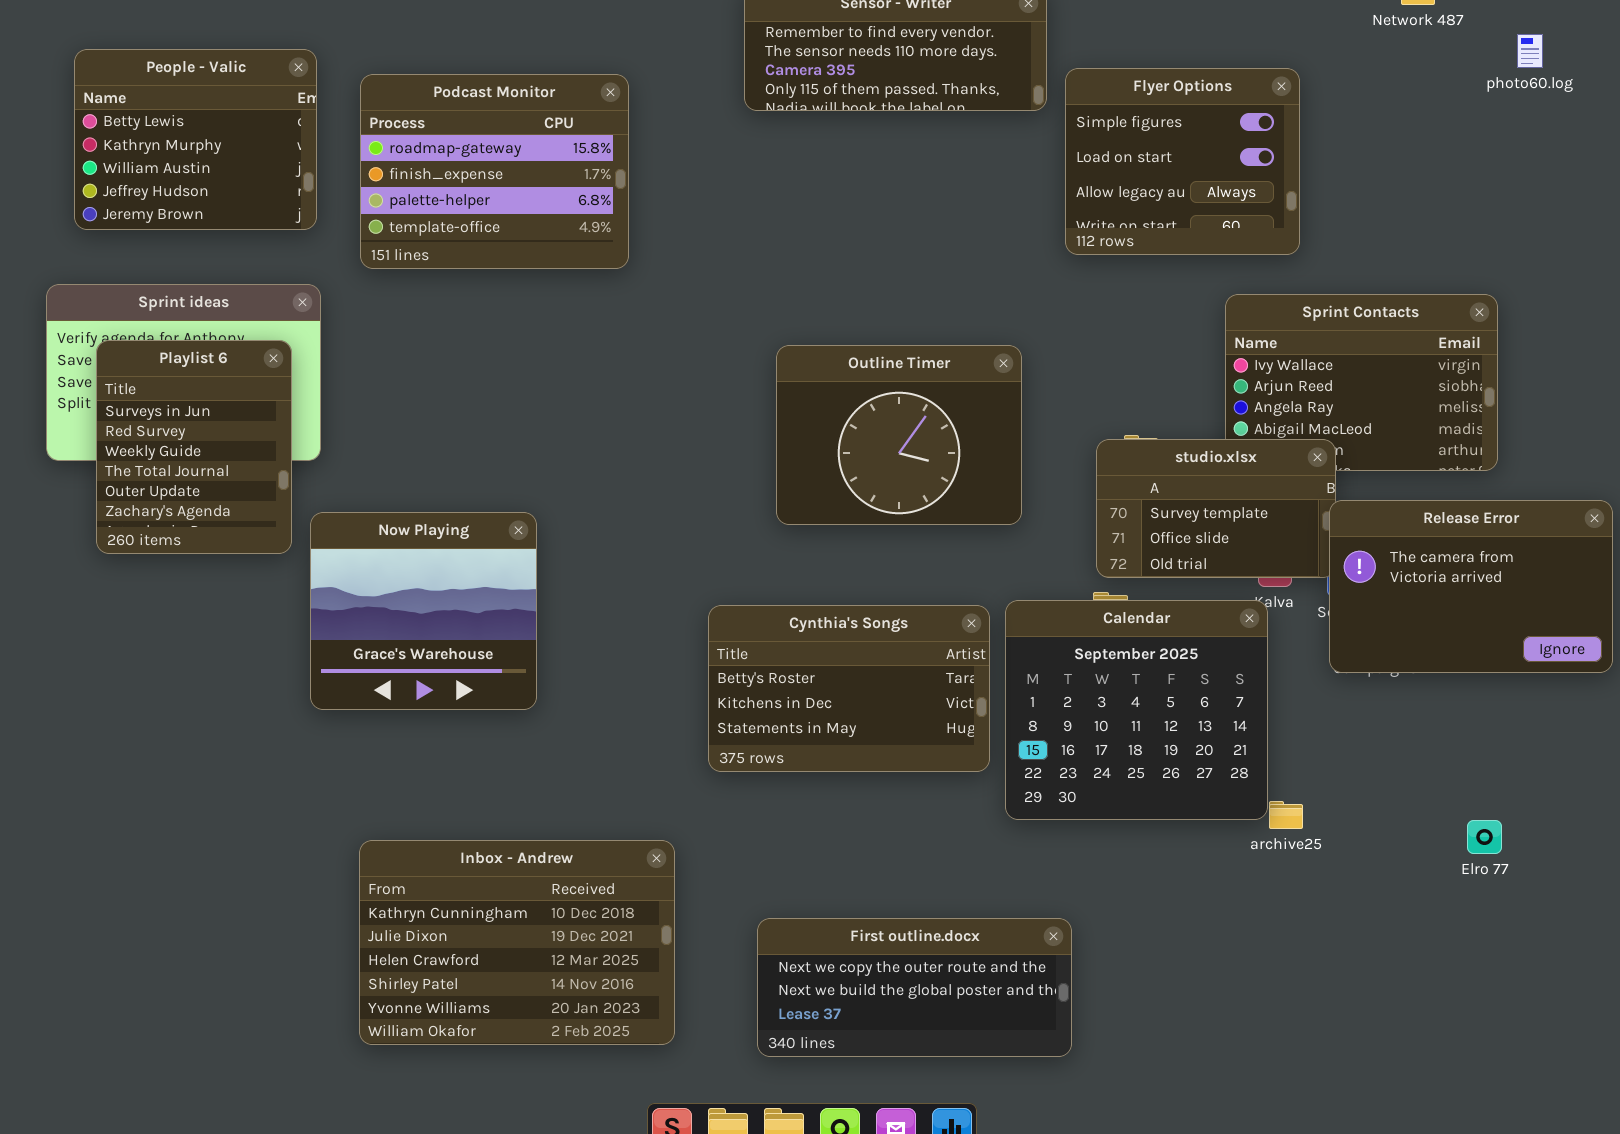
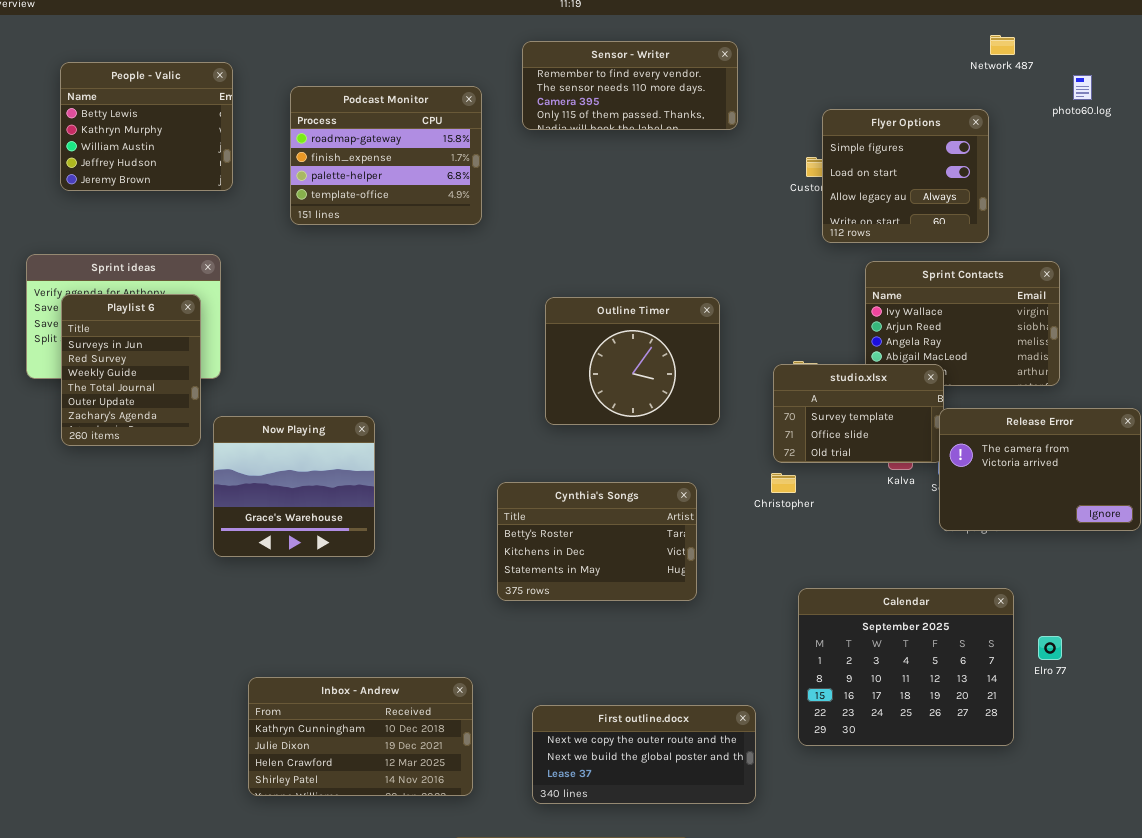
People - Valic: [74,49,317,230] -> [60,62,233,191], moved
Flyer Options: [1065,68,1300,255] -> [822,109,989,243], moved
Podcast Monitor: [360,74,629,269] -> [290,86,482,225], moved
Calendar: [1005,600,1268,820] -> [798,588,1014,746], moved, resized
Inbox - Andrew: [359,840,675,1045] -> [248,677,473,796], resized

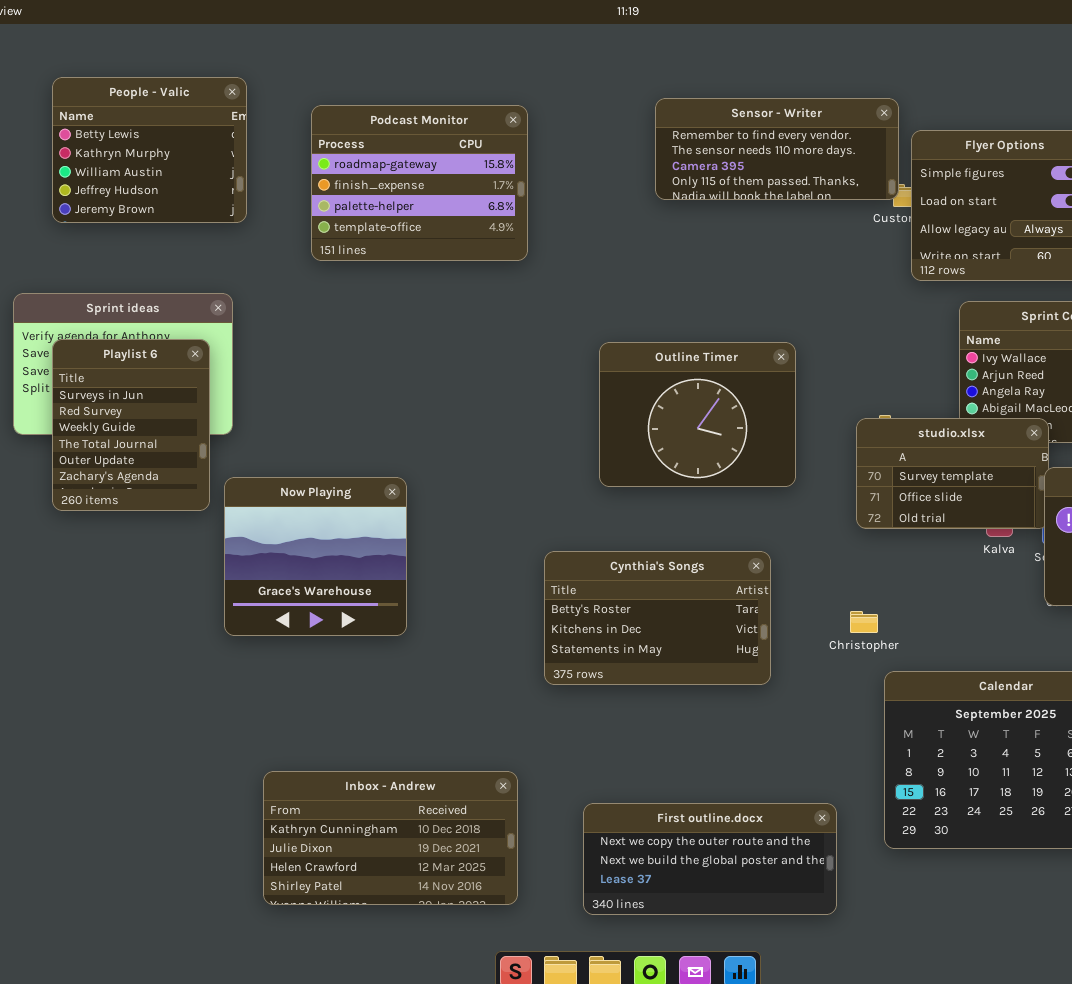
Sensor - Writer: [522,41,738,130] -> [655,98,899,200], moved
Christopher: [771,473,796,493] -> [850,611,878,633], moved

